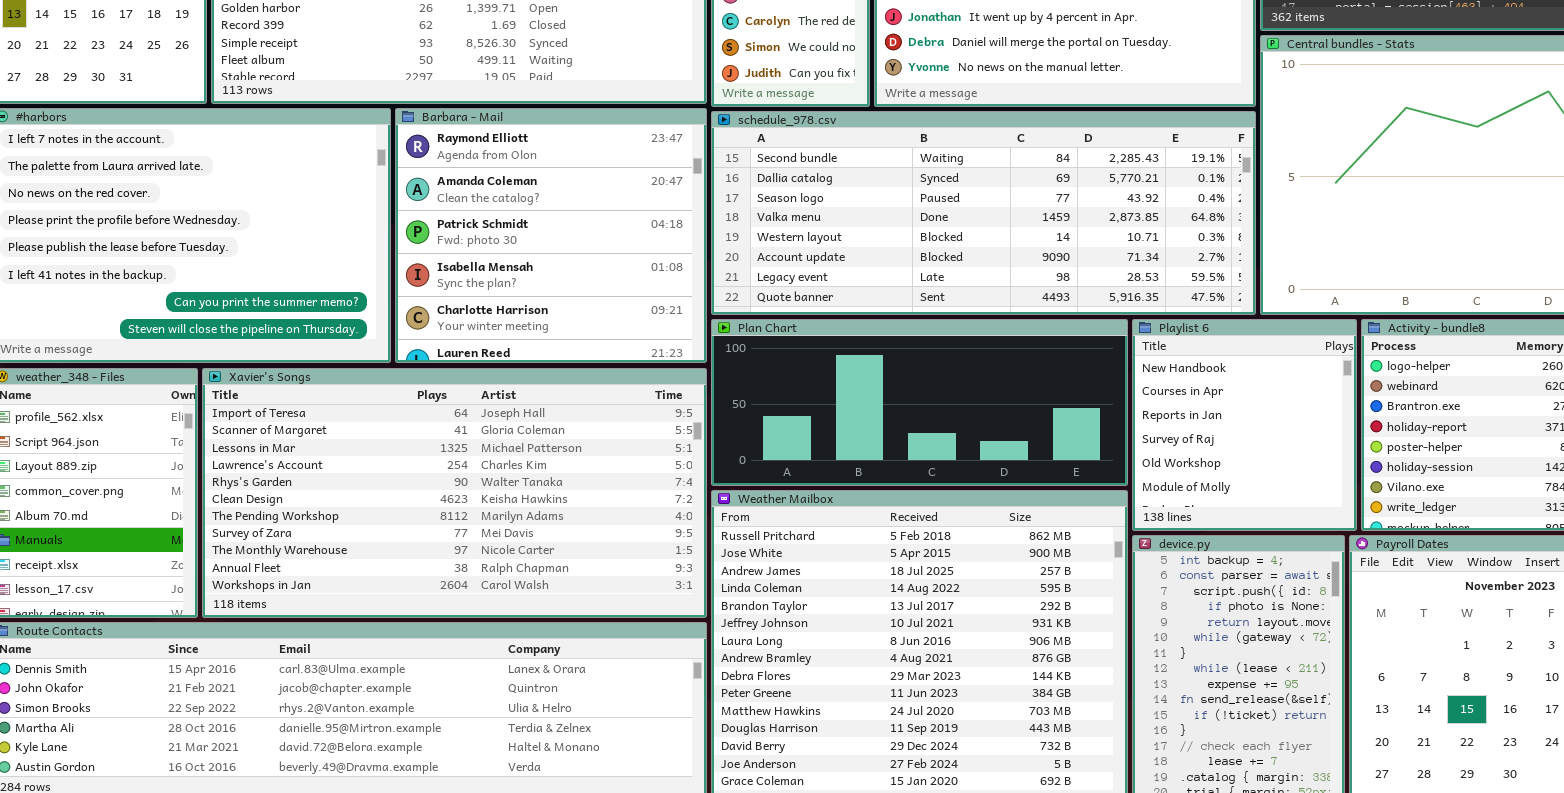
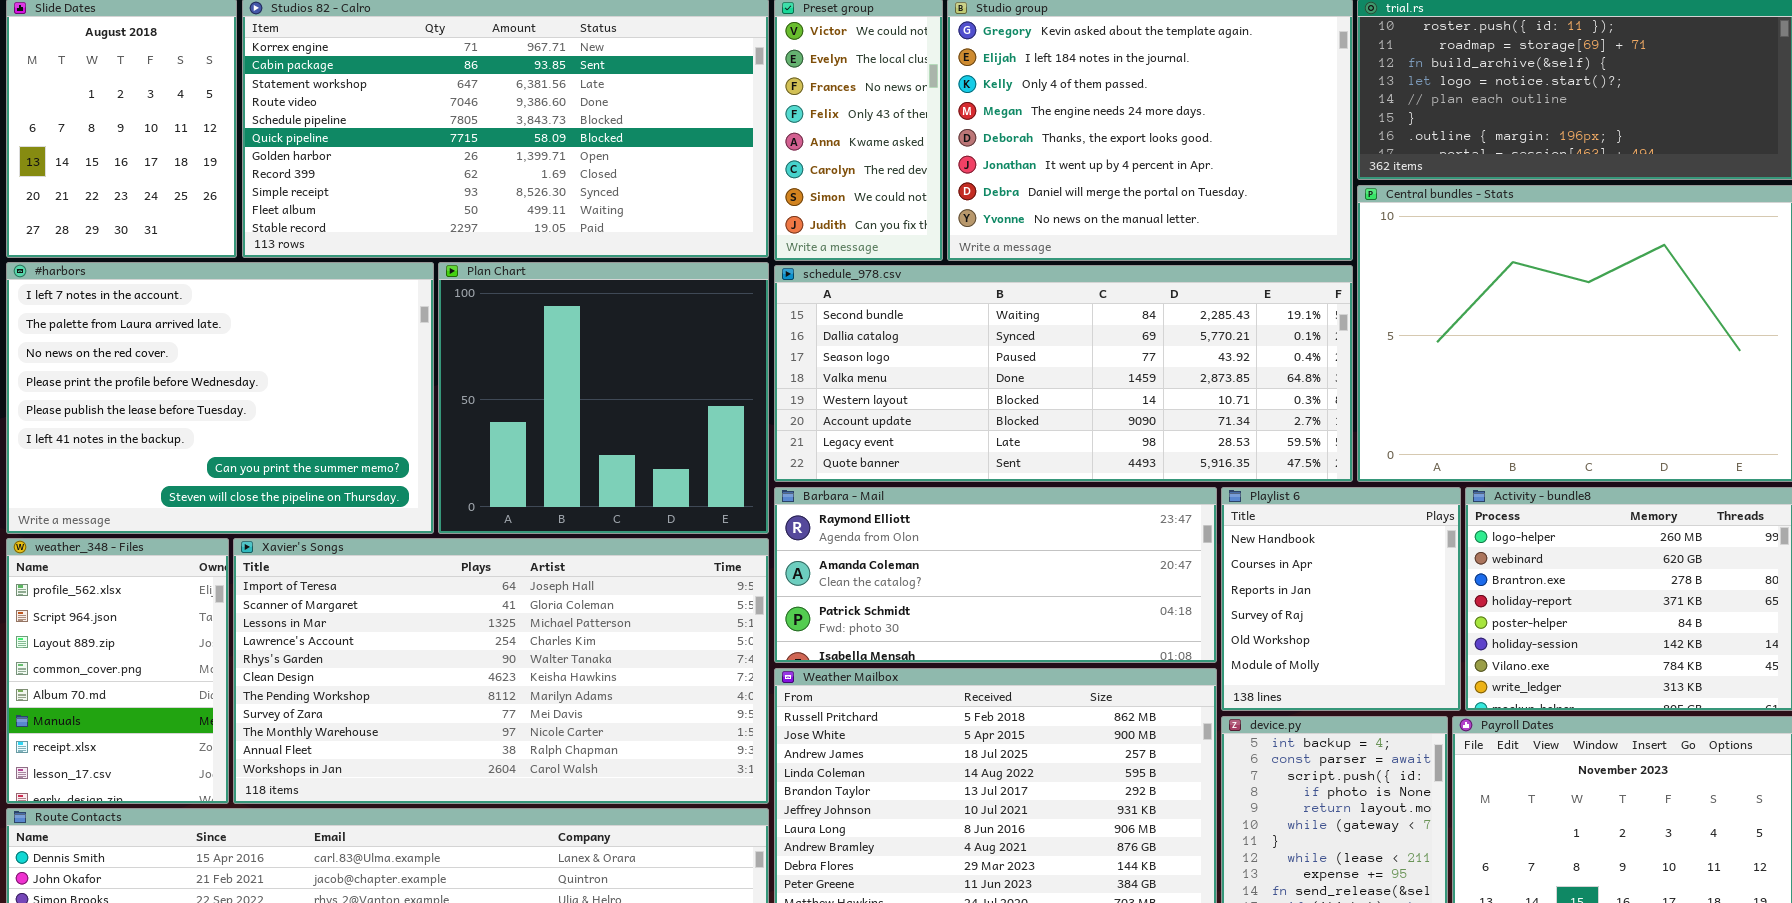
Barbara - Mail: [395,108,707,363] -> [774,487,1217,663], moved, resized
Plan Chart: [711,319,1128,486] -> [438,262,769,534], moved, resized

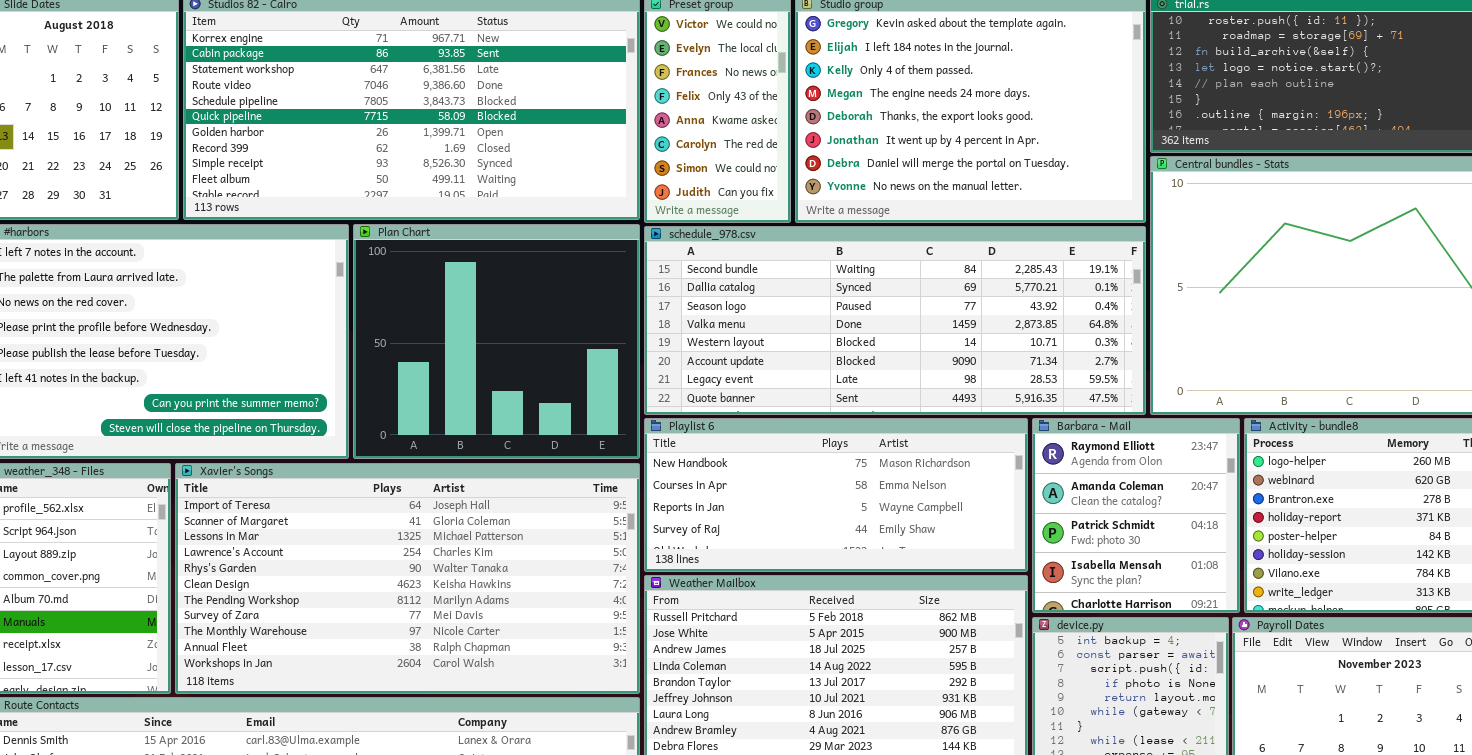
Barbara - Mail: [774,487,1217,663] -> [1032,418,1240,613], moved, resized
Playlist 6: [1221,487,1461,711] -> [644,418,1028,572], moved, resized

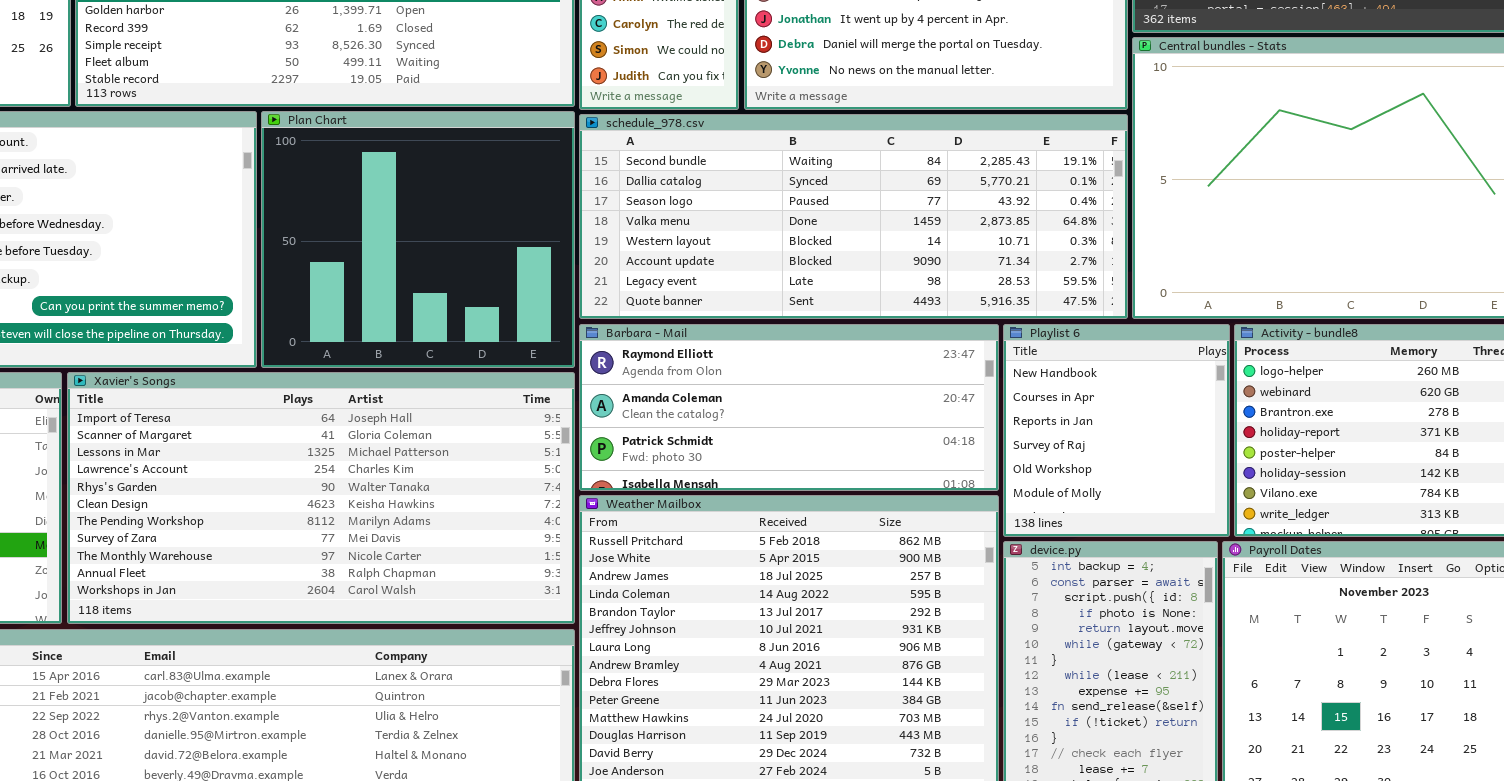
Playlist 6: [644,418,1028,572] -> [1003,324,1230,537], moved, resized
Barbara - Mail: [1032,418,1240,613] -> [579,324,999,491], moved, resized

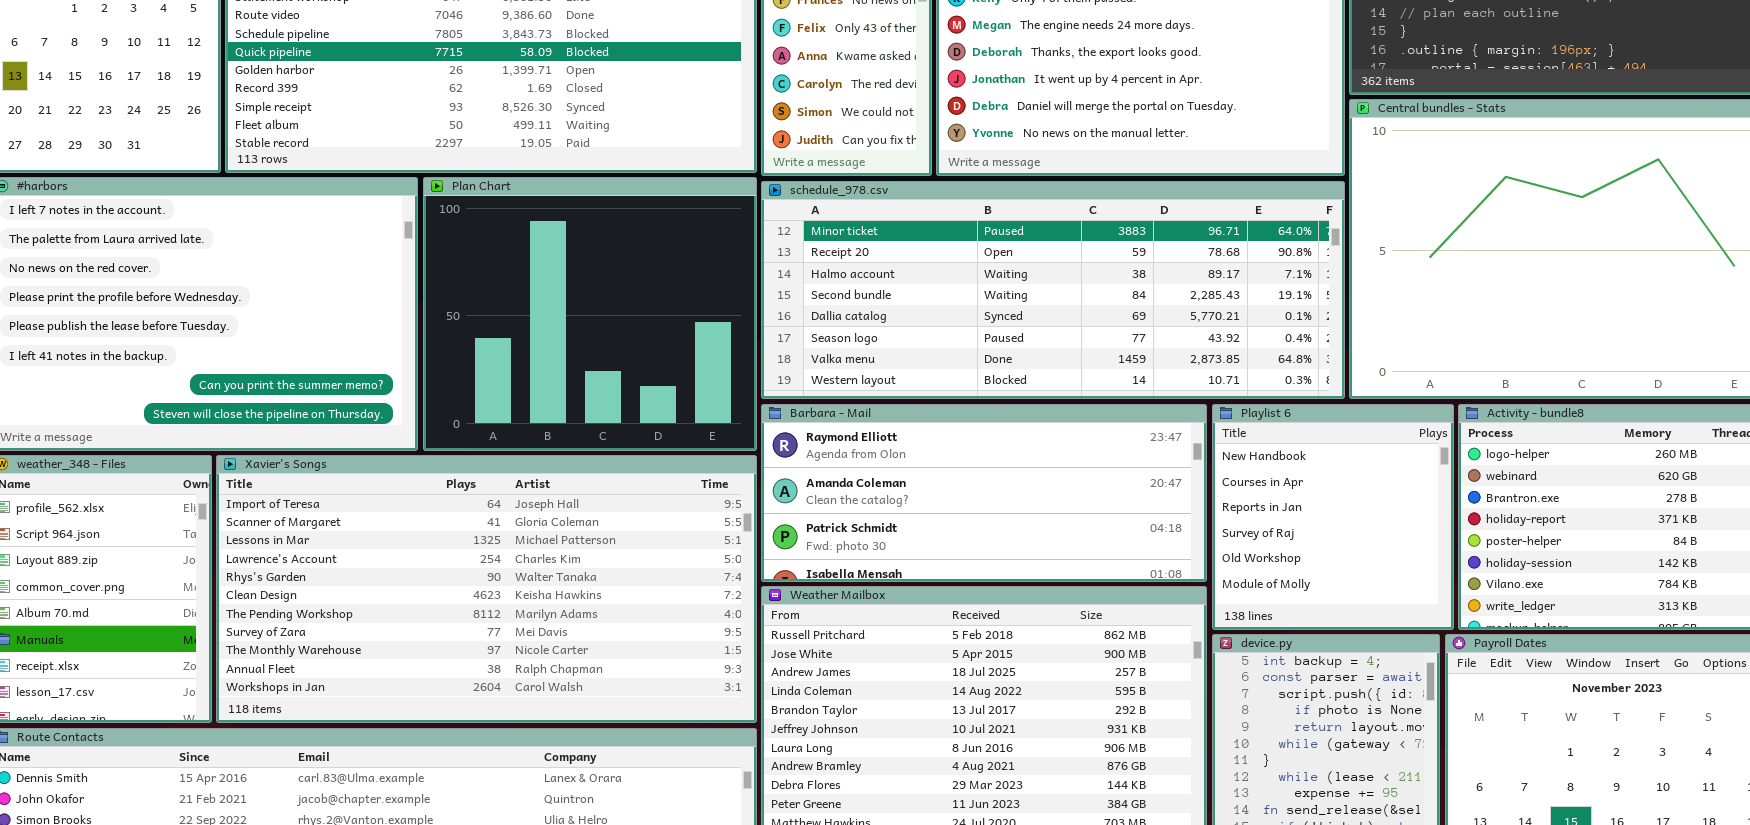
schedule_978.csv: [579,114,1128,319] -> [761,181,1345,399], scrolled up 3 rows

